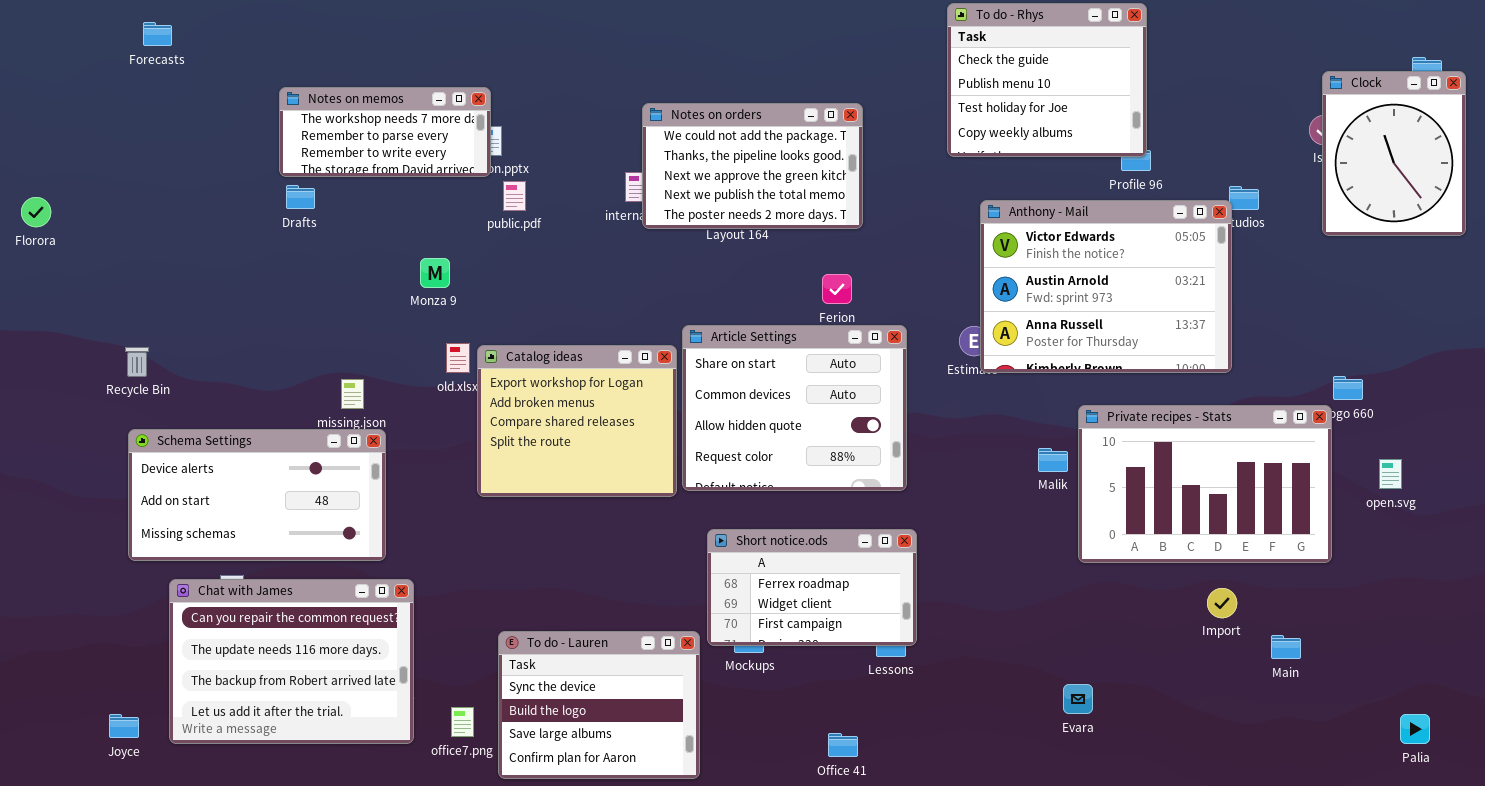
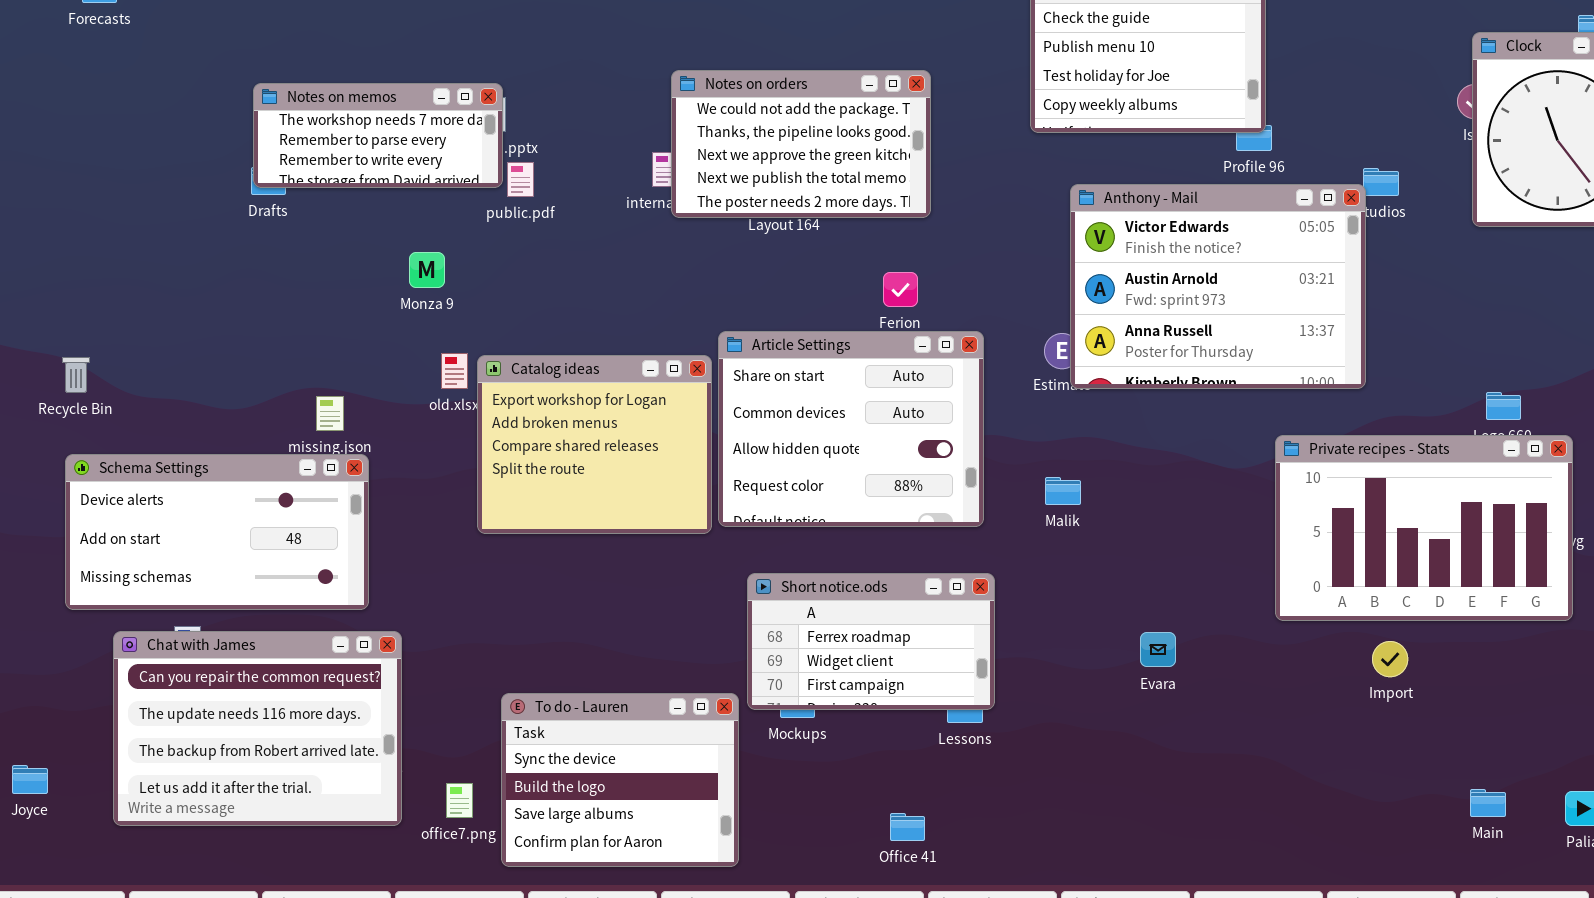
Notes on memos: [279,87,491,177] -> [253,83,503,188], moved
Private recipes - Stats: [1078,405,1332,563] -> [1275,435,1573,621], moved
Malik: [1038,448,1068,472] -> [1045,477,1081,505], moved
Import: [1207,588,1237,618] -> [1372,641,1408,677], moved
Main: [1271,635,1301,659] -> [1470,789,1506,817], moved
Evara: [1063,684,1093,714] -> [1140,632,1176,667], moved
Joyce: [109,714,139,738] -> [12,765,48,794], moved

